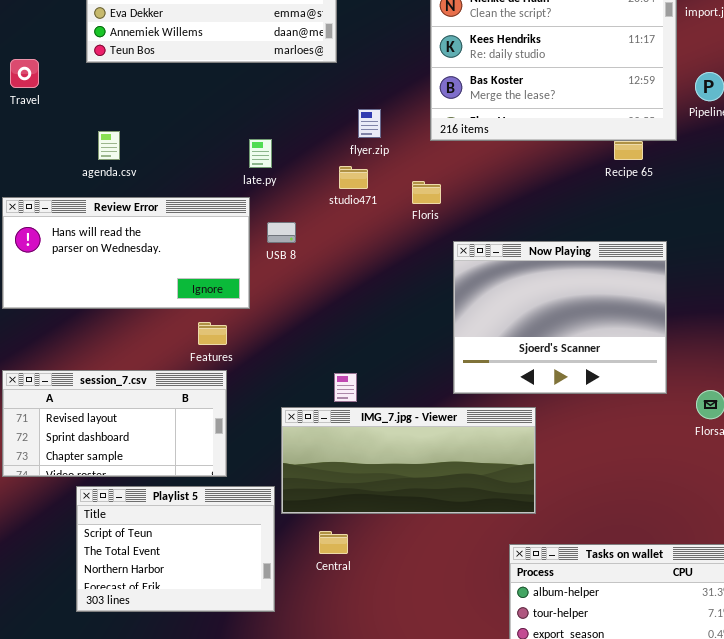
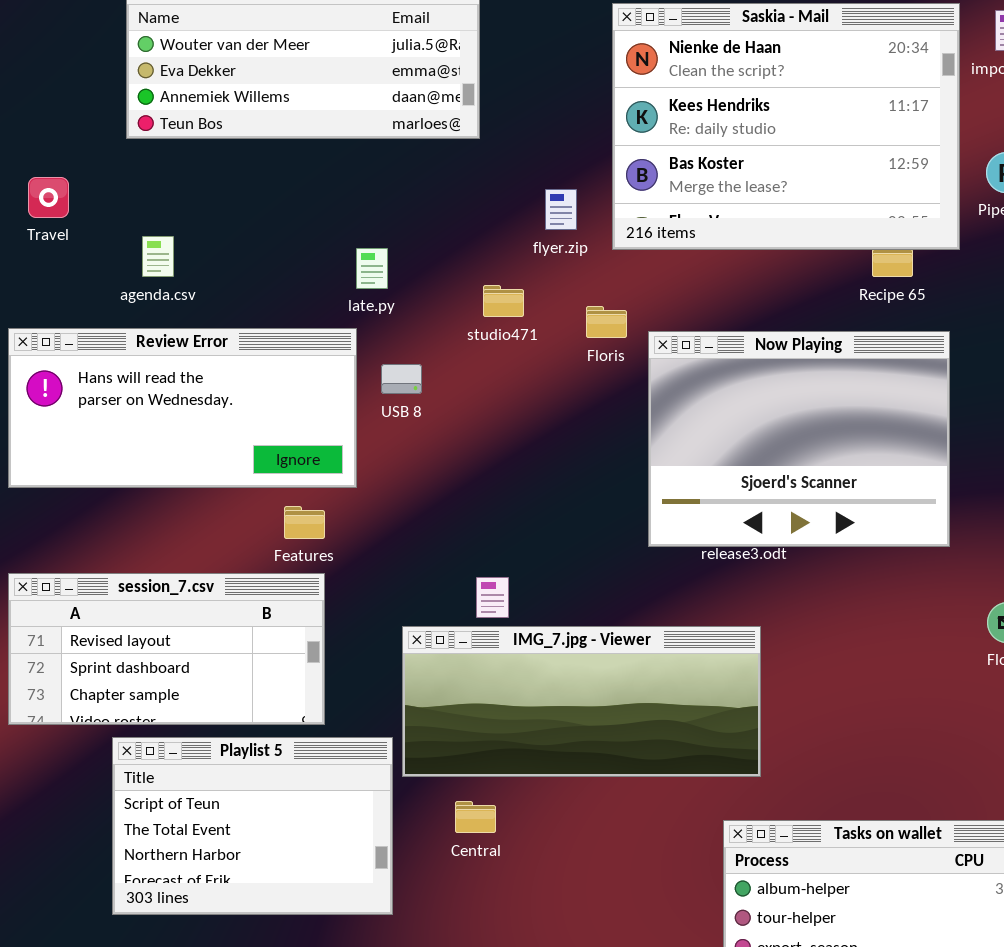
Travel: [10,59,39,88] -> [28,177,69,218], moved
flyer.zip: [358,109,381,138] -> [545,189,577,230], moved
Now Playing: [453,241,667,394] -> [648,331,950,547], moved

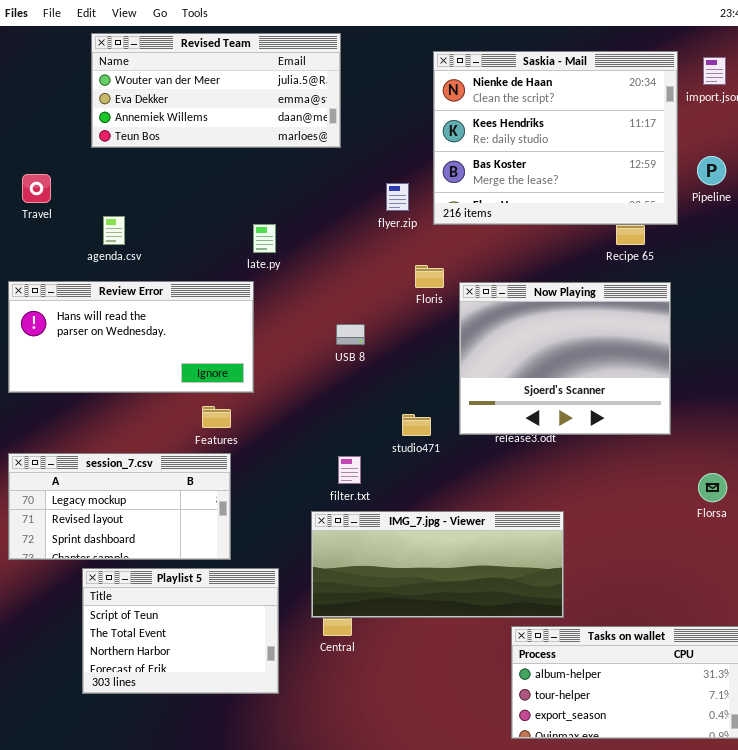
studio471: [483,285,524,317] -> [402,414,431,436], moved
USB 8: [381,364,422,394] -> [336,324,365,345], moved
session_7.csv: [8,573,325,725] -> [8,453,231,560], scrolled up 1 row
IMG_7.jpg - Viewer: [402,626,761,777] -> [311,511,564,618], moved

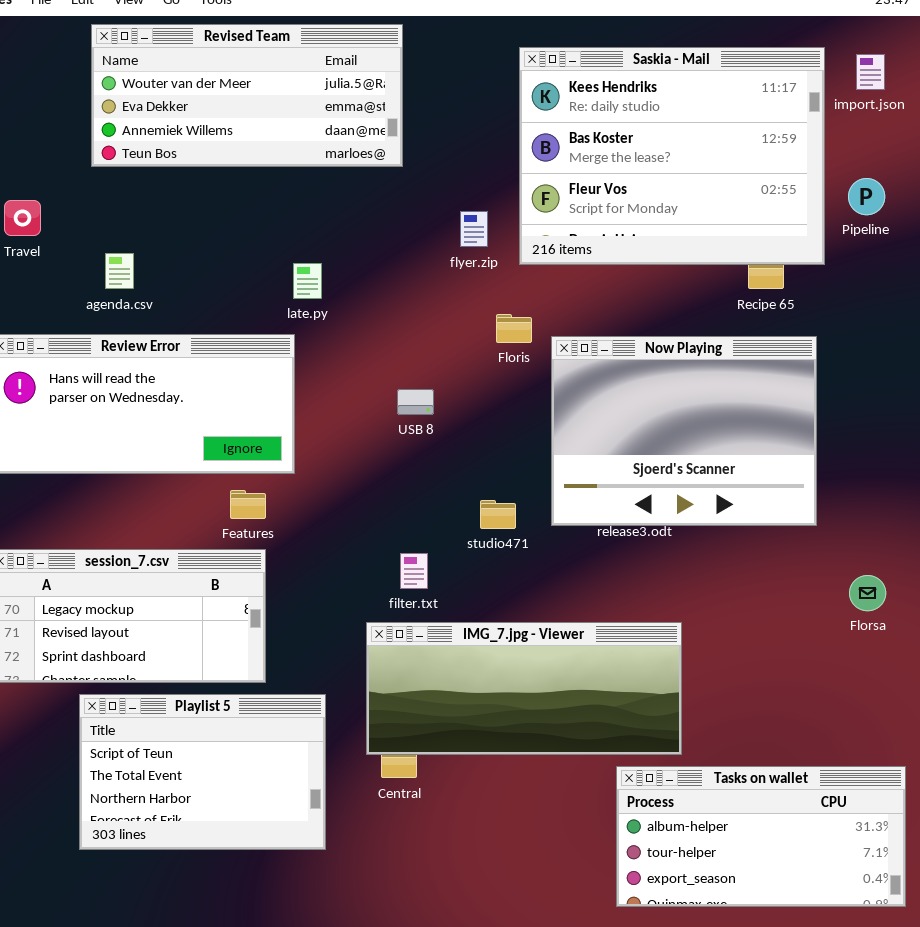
Saskia - Mail: [433,51,678,225] -> [519,47,825,265], scrolled down 1 row

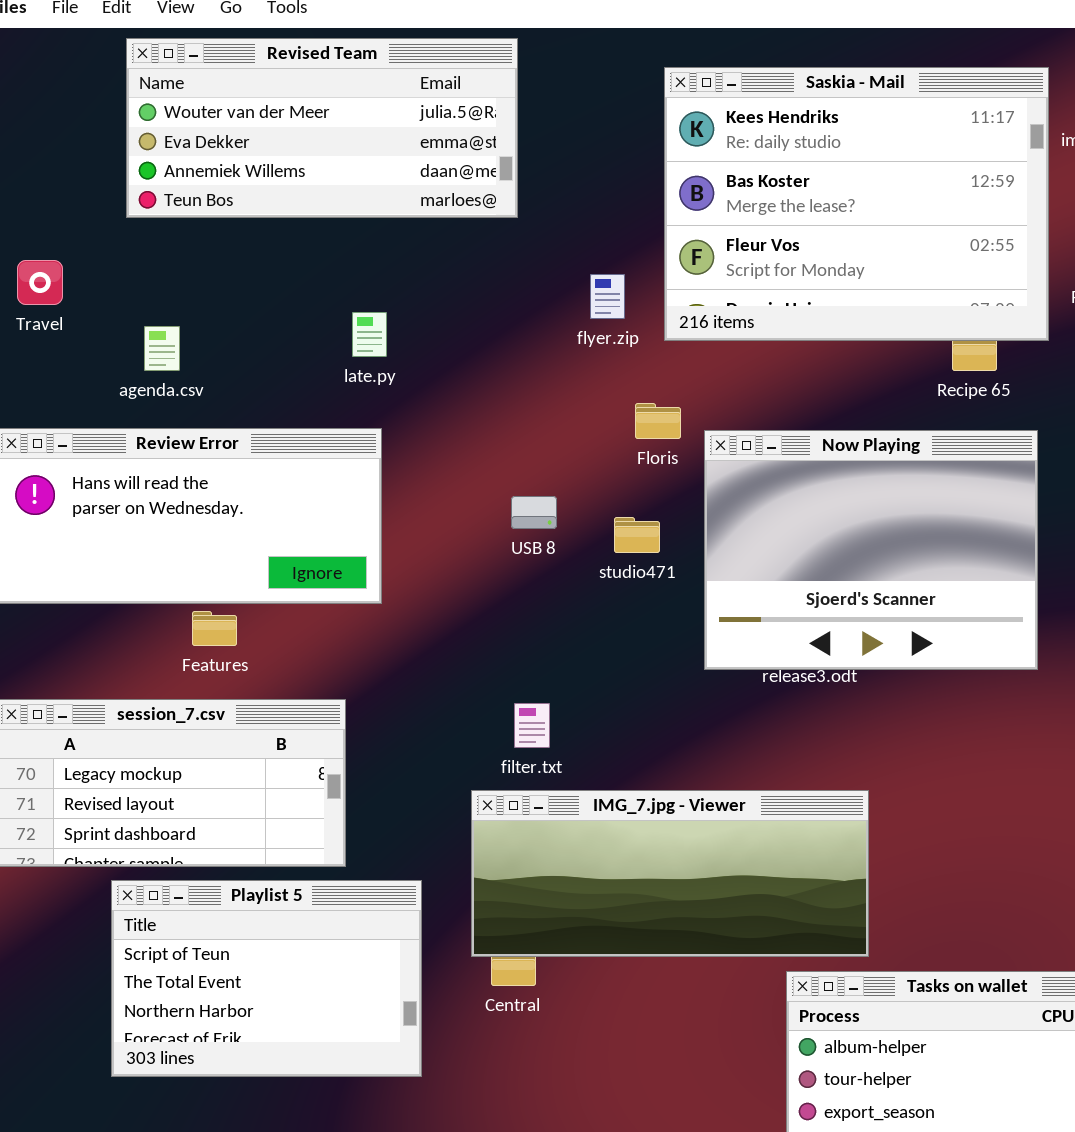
late.py: [293,263,322,299] -> [352,312,387,357], moved
Features: [230,490,266,519] -> [192,611,237,646], moved
studio471: [480,500,516,529] -> [614,517,660,553], moved

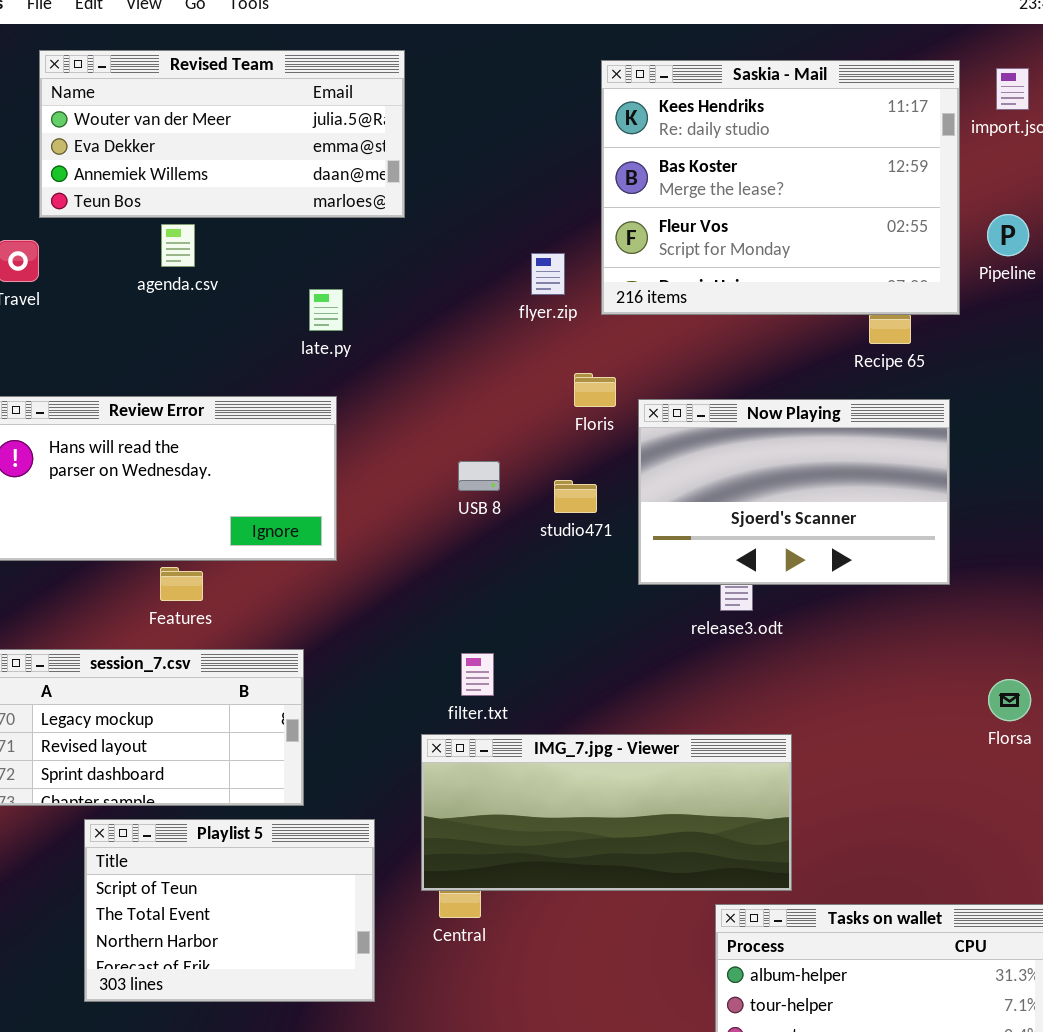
Revised Team: [126,38,518,218] -> [39,50,405,218], moved
agenda.csv: [144,326,180,371] -> [161,224,195,267], moved
Now Playing: [704,430,1038,670] -> [638,399,950,585], resized

